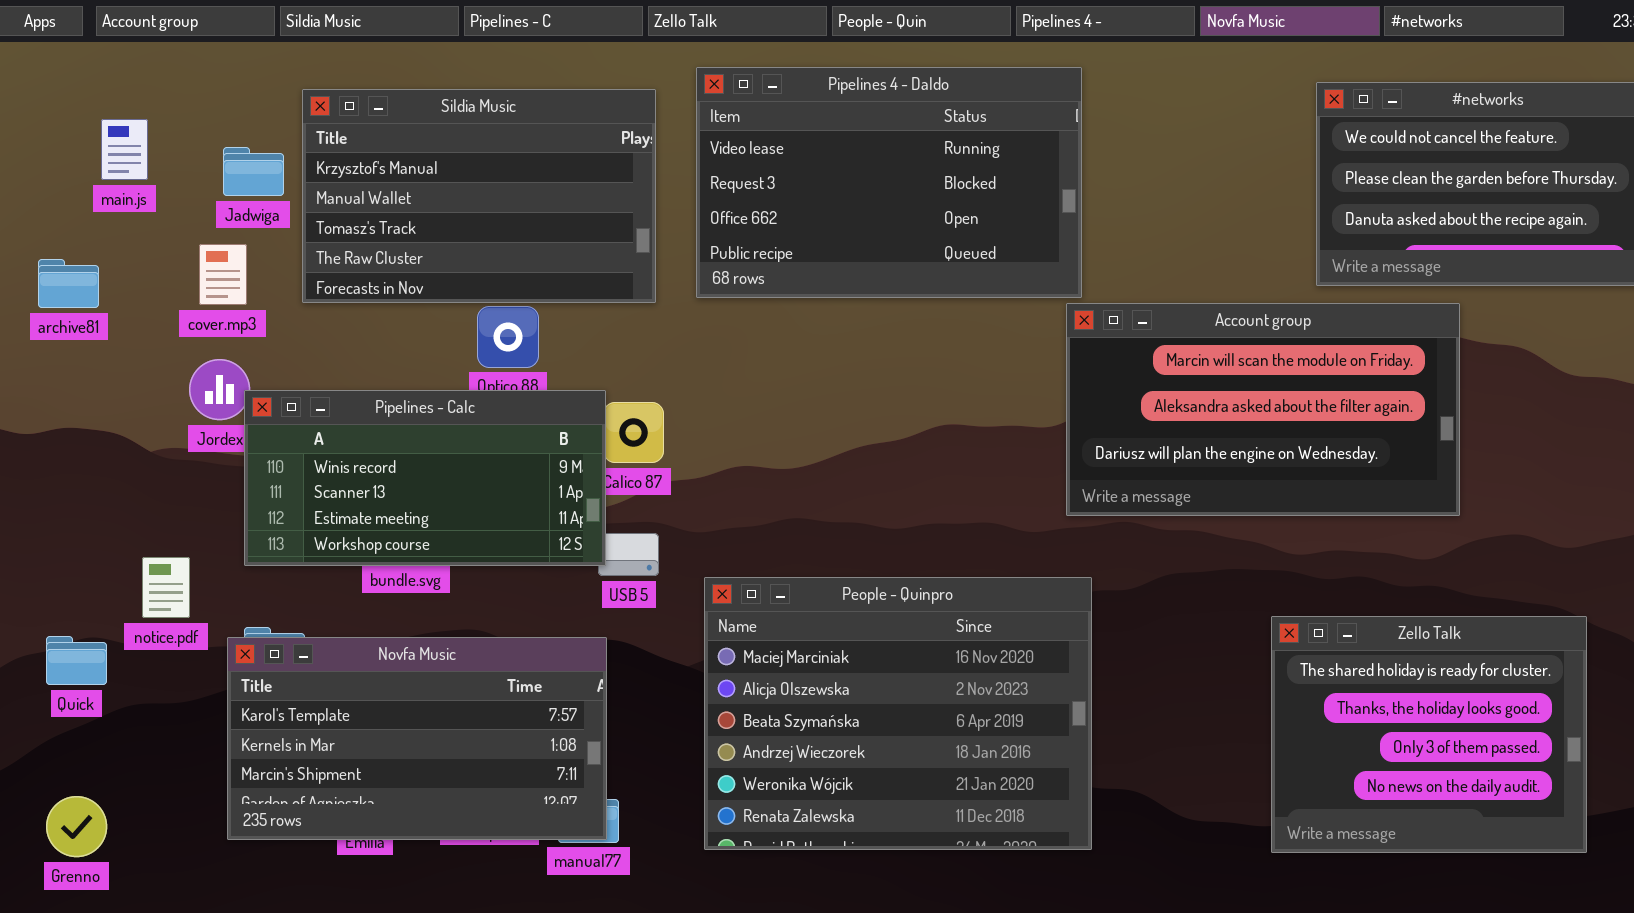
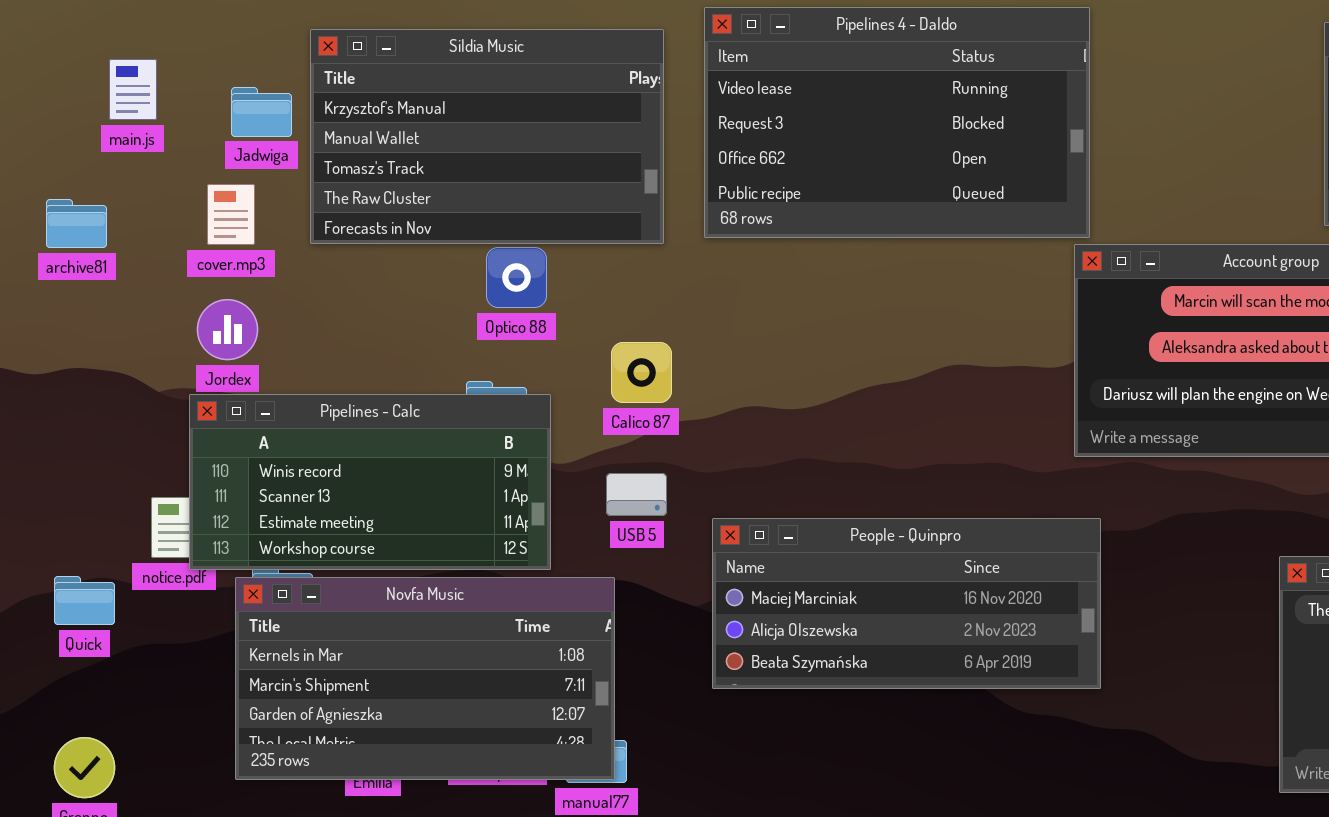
Pipelines - Calc: [244,390,606,566] -> [189,394,551,570], moved
People - Quinpro: [704,577,1092,850] -> [712,518,1101,689], resized
Novfa Music: [227,637,607,840] -> [235,577,615,780], scrolled down 1 row

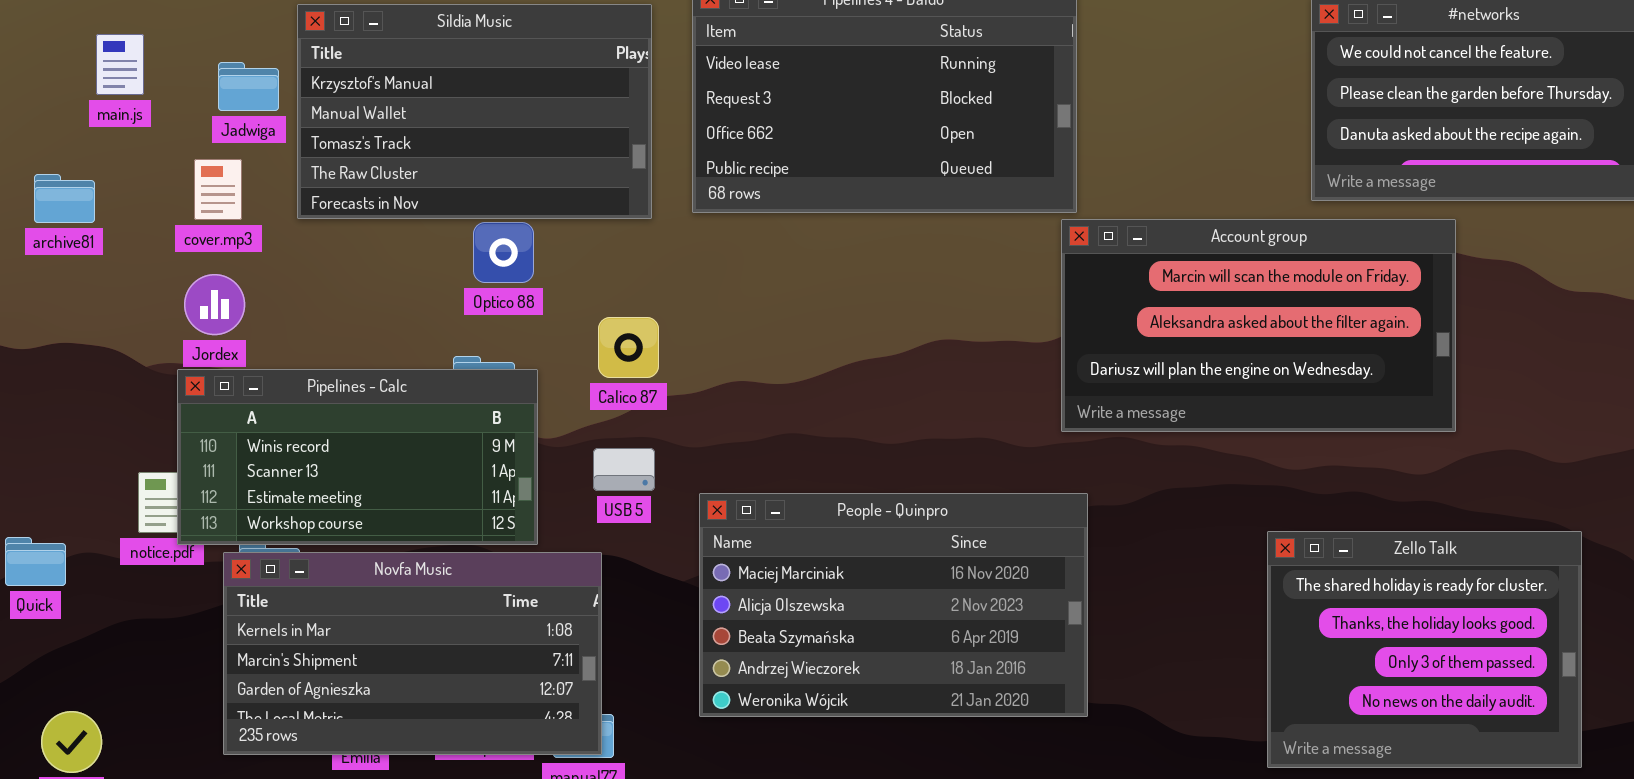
People - Quinpro: [712,518,1101,689] -> [699,493,1088,717], resized
Quick: [54,576,115,625] -> [5,537,66,586], moved

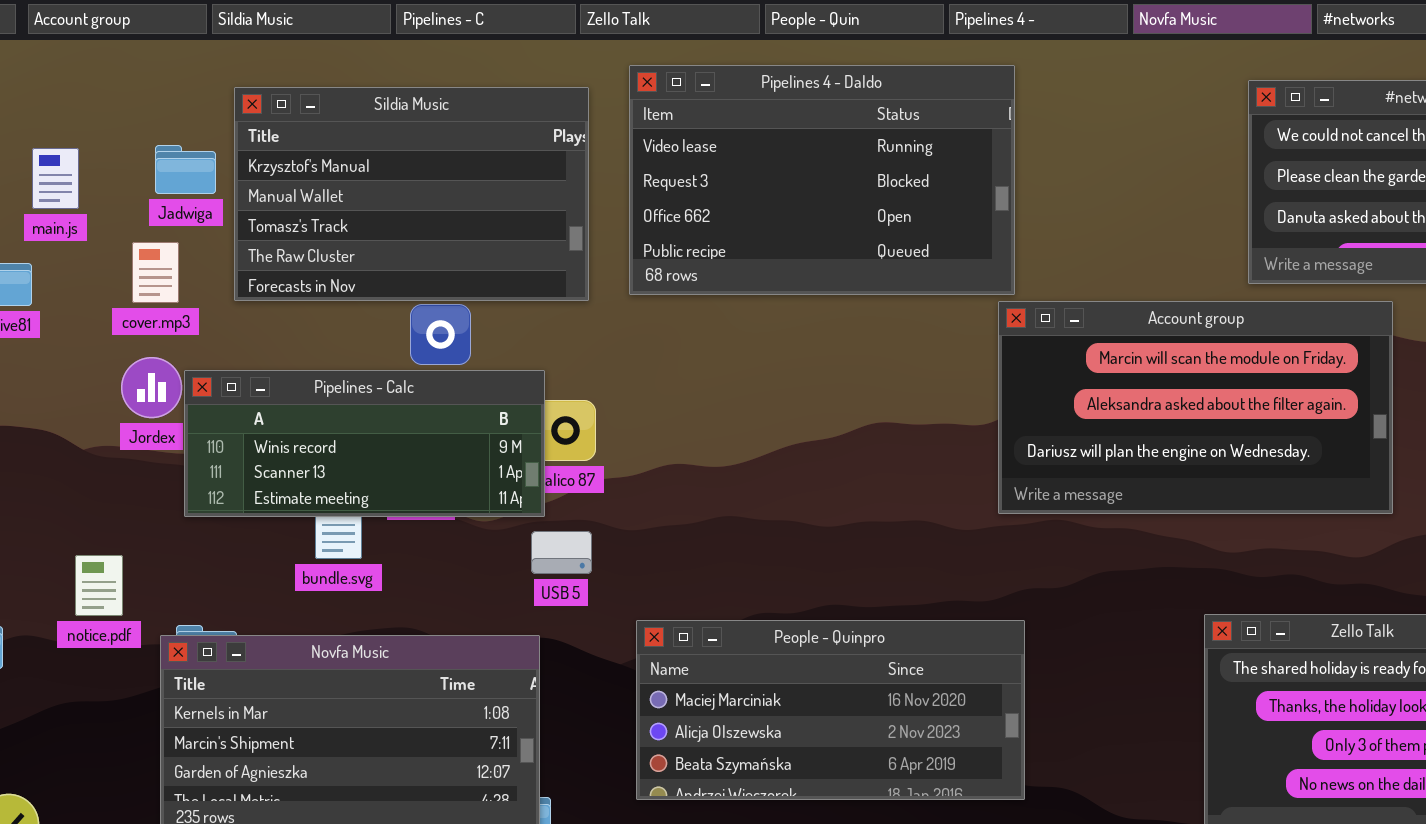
main.js: [96,34,144,95] -> [32,148,79,209], moved
Pipelines - Calc: [177,369,538,545] -> [184,370,545,517], moved, resized
People - Quinpro: [699,493,1088,717] -> [636,620,1025,800], resized

